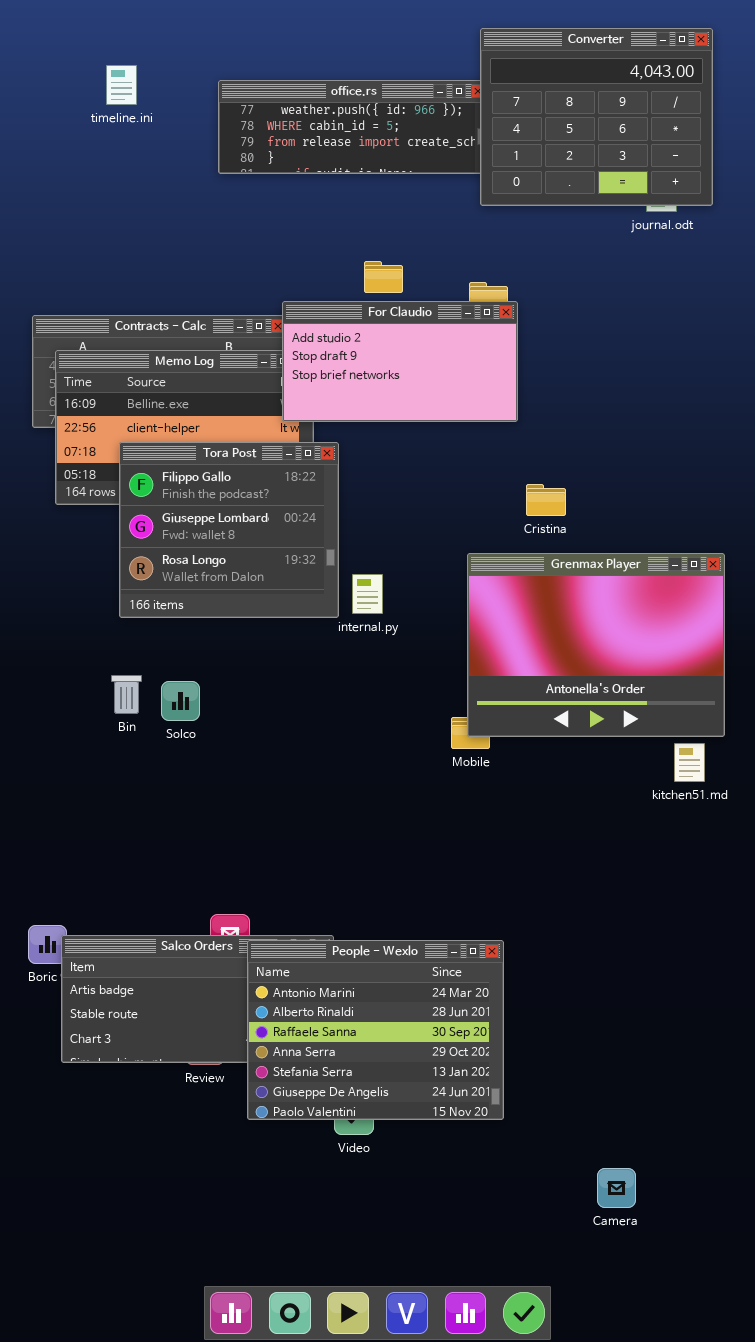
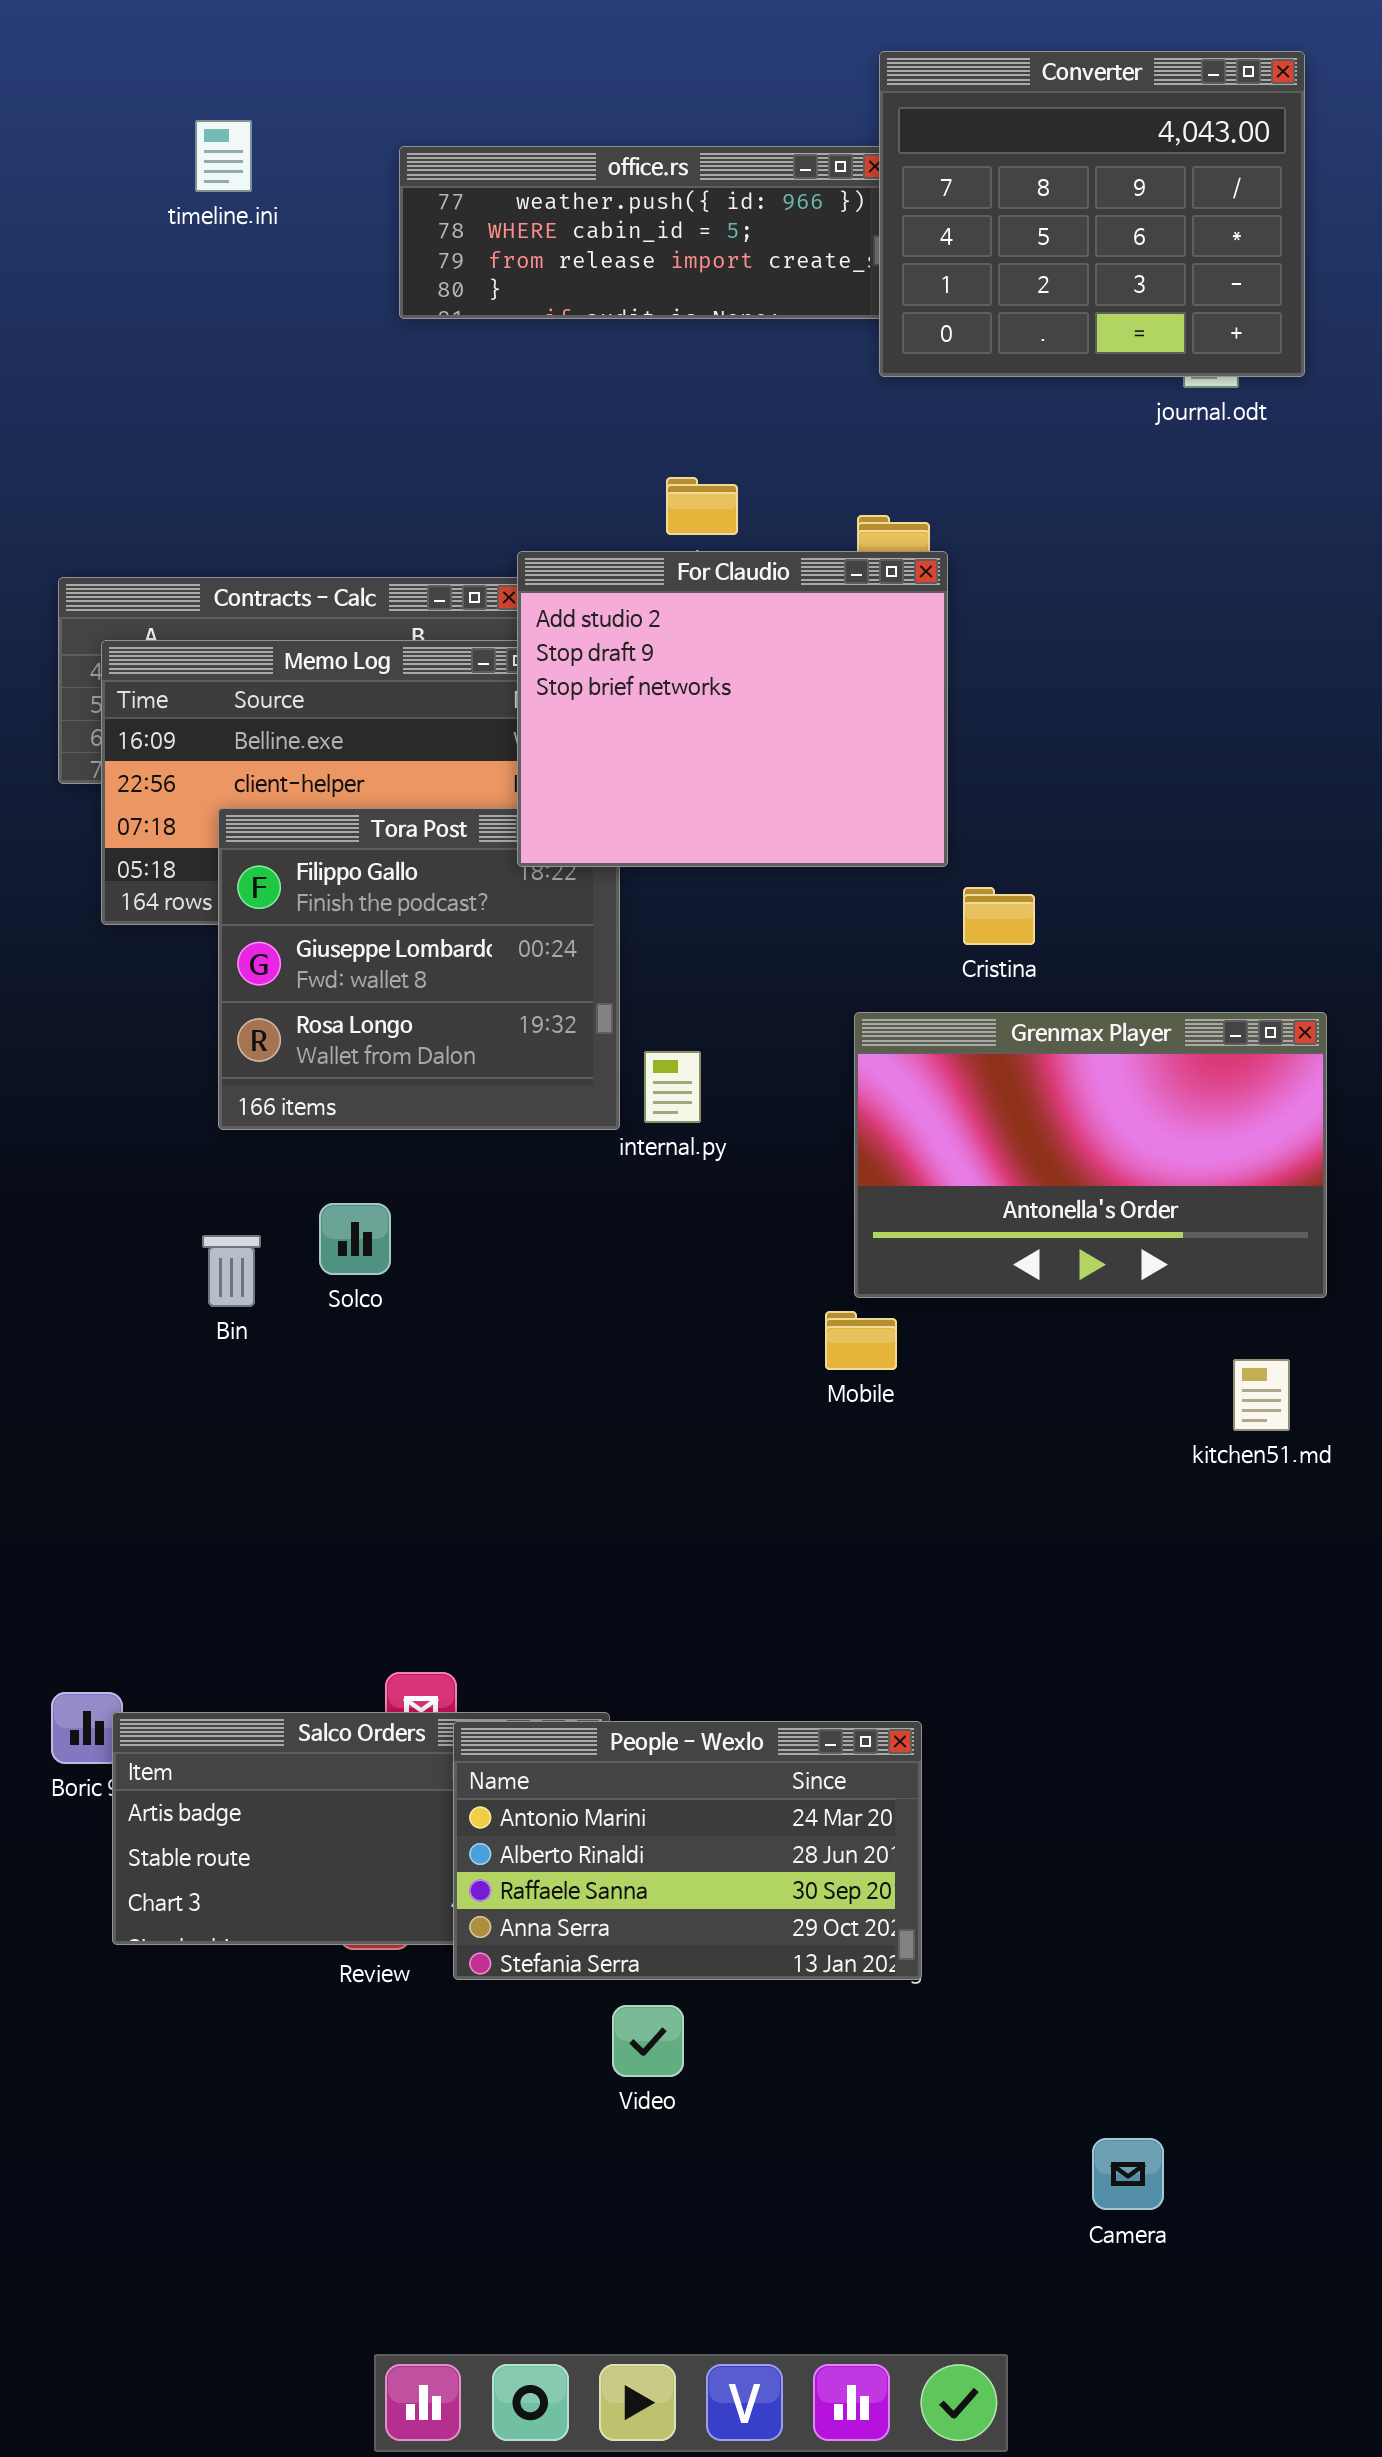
For Claudio: [282,301,518,422] -> [517,551,948,867], resized
Grenmax Player: [467,553,725,737] -> [854,1012,1327,1298], resized
Solco: [161,681,200,721] -> [319,1203,391,1275], moved
People - Wexlo: [247,940,504,1120] -> [453,1721,922,1980], resized

